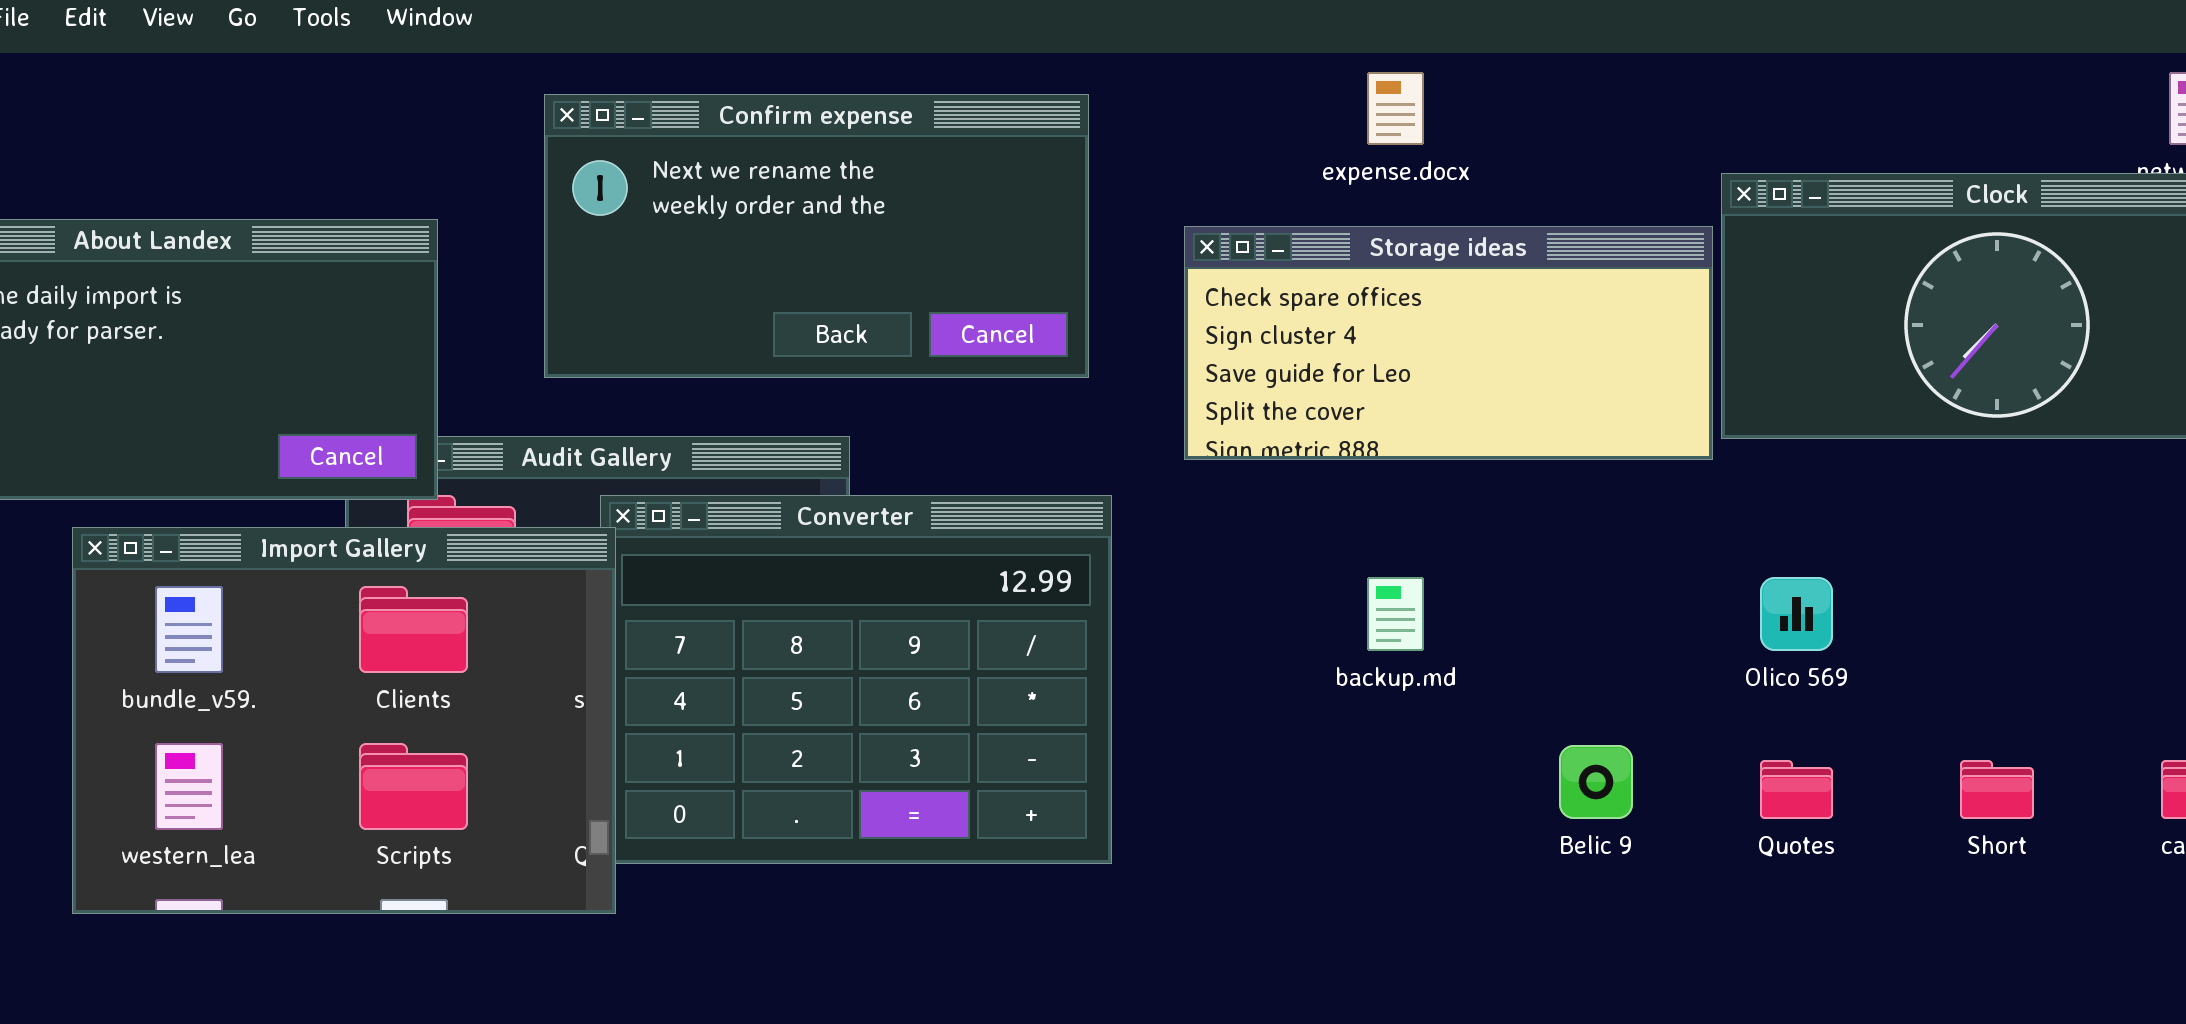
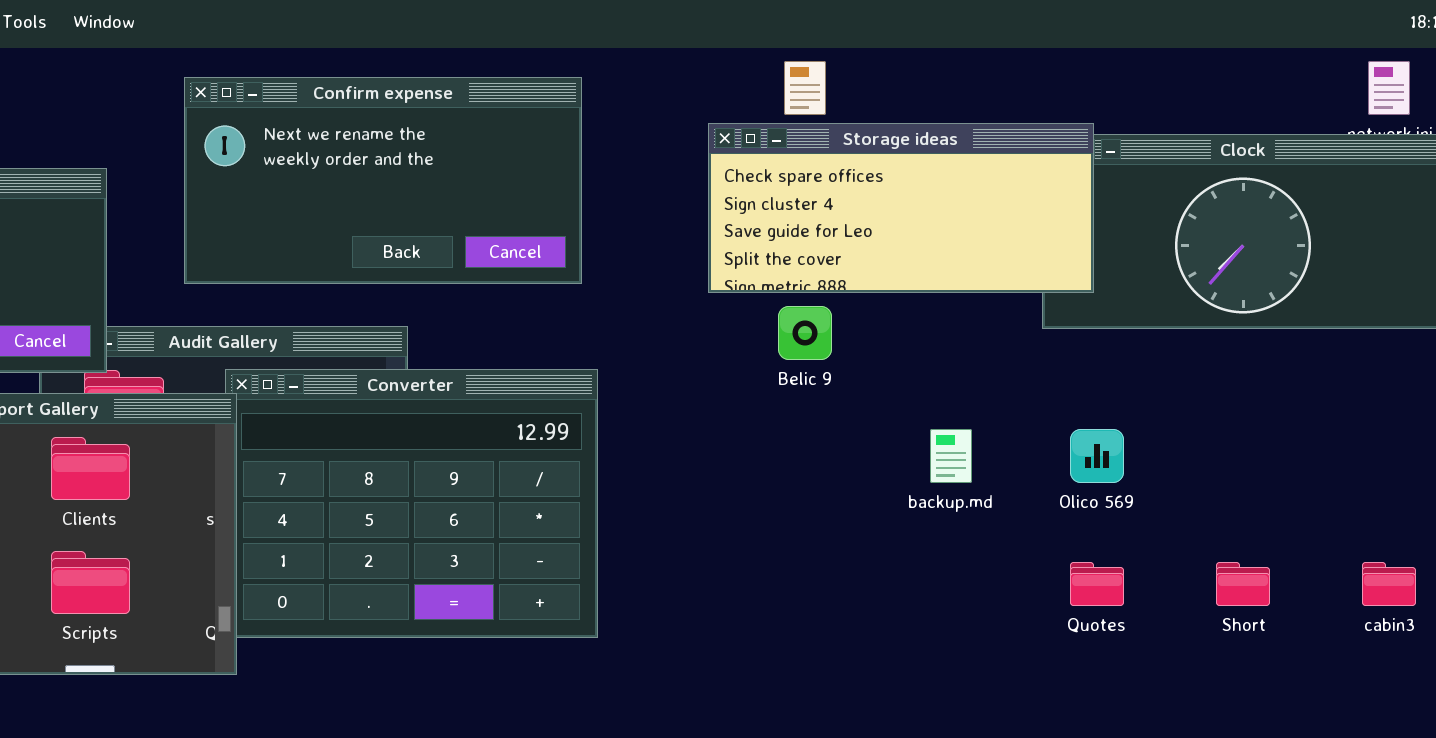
Storage ideas: [1184,226,1713,460] -> [708,123,1094,293], moved
backup.md: [1367,577,1424,651] -> [930,429,972,483], moved
Belic 9: [1559,745,1633,819] -> [778,306,832,360], moved

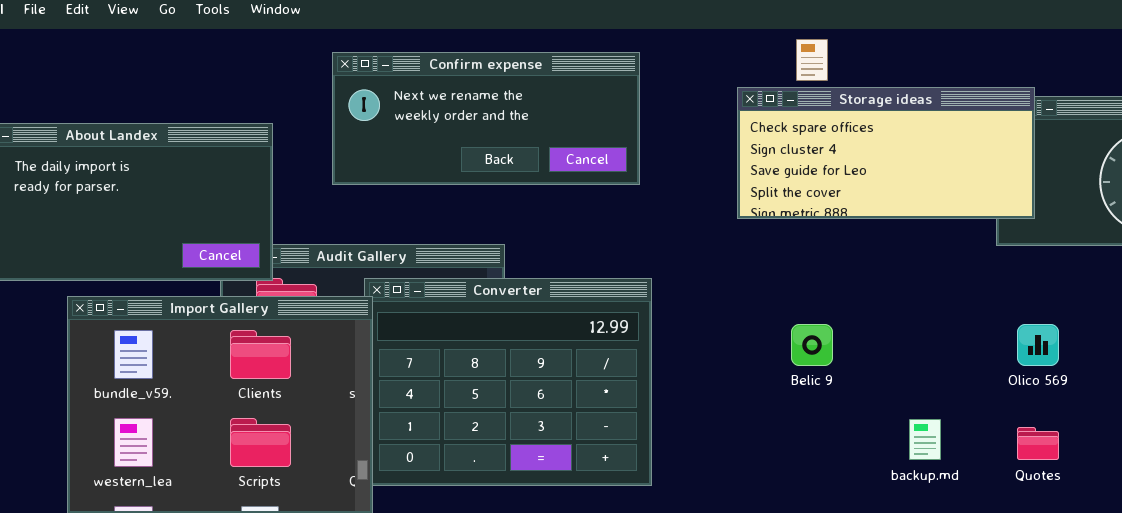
Confirm expense: [184,77,582,284] -> [332,52,640,185], resized
Belic 9: [778,306,832,360] -> [791,324,833,366], moved
backup.md: [930,429,972,483] -> [909,419,941,460], moved

